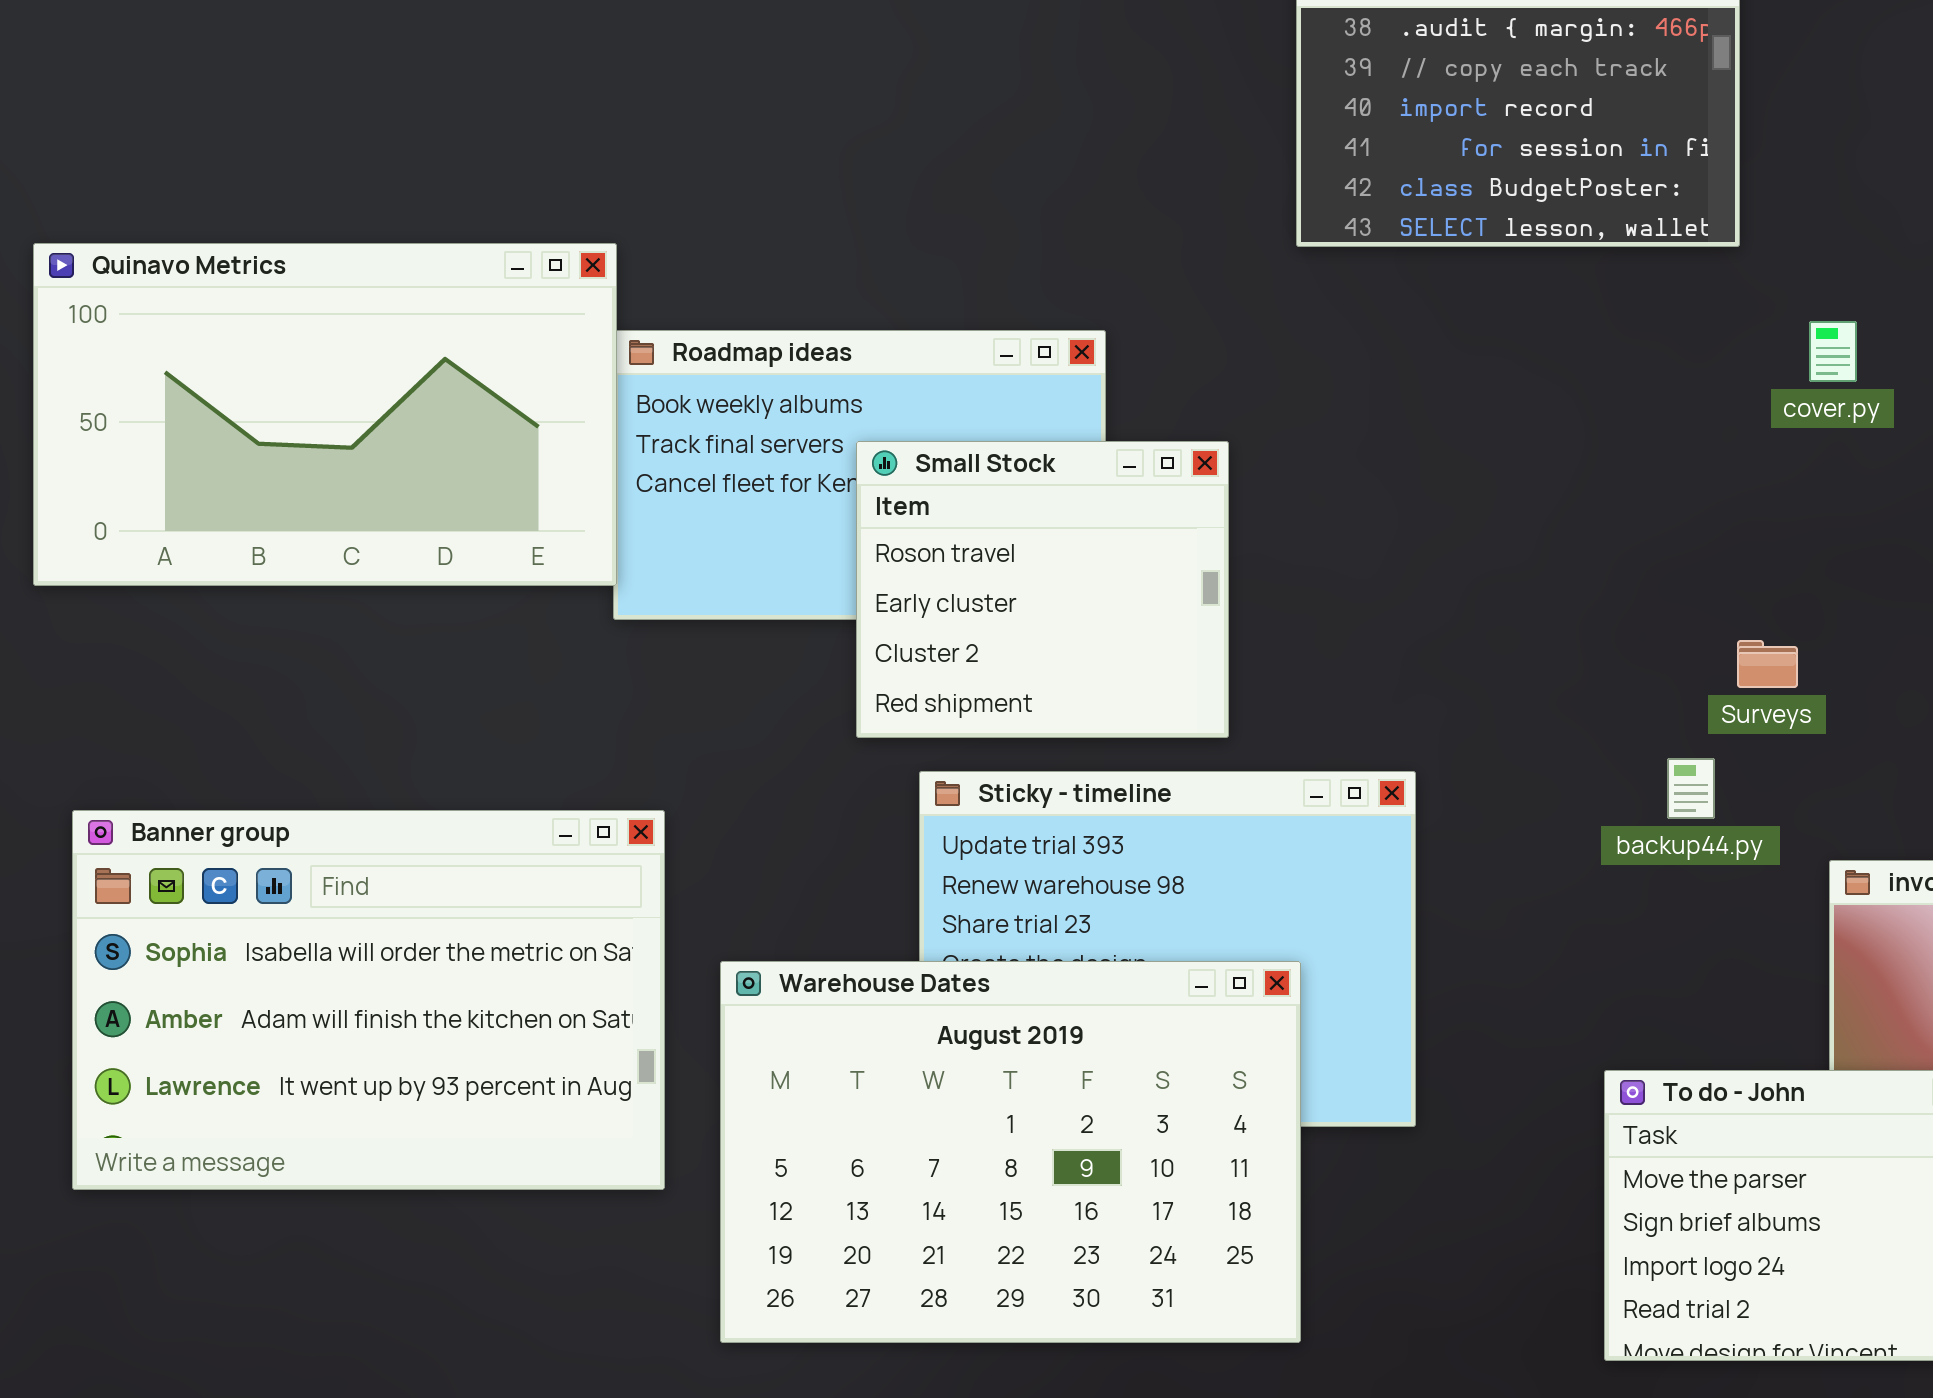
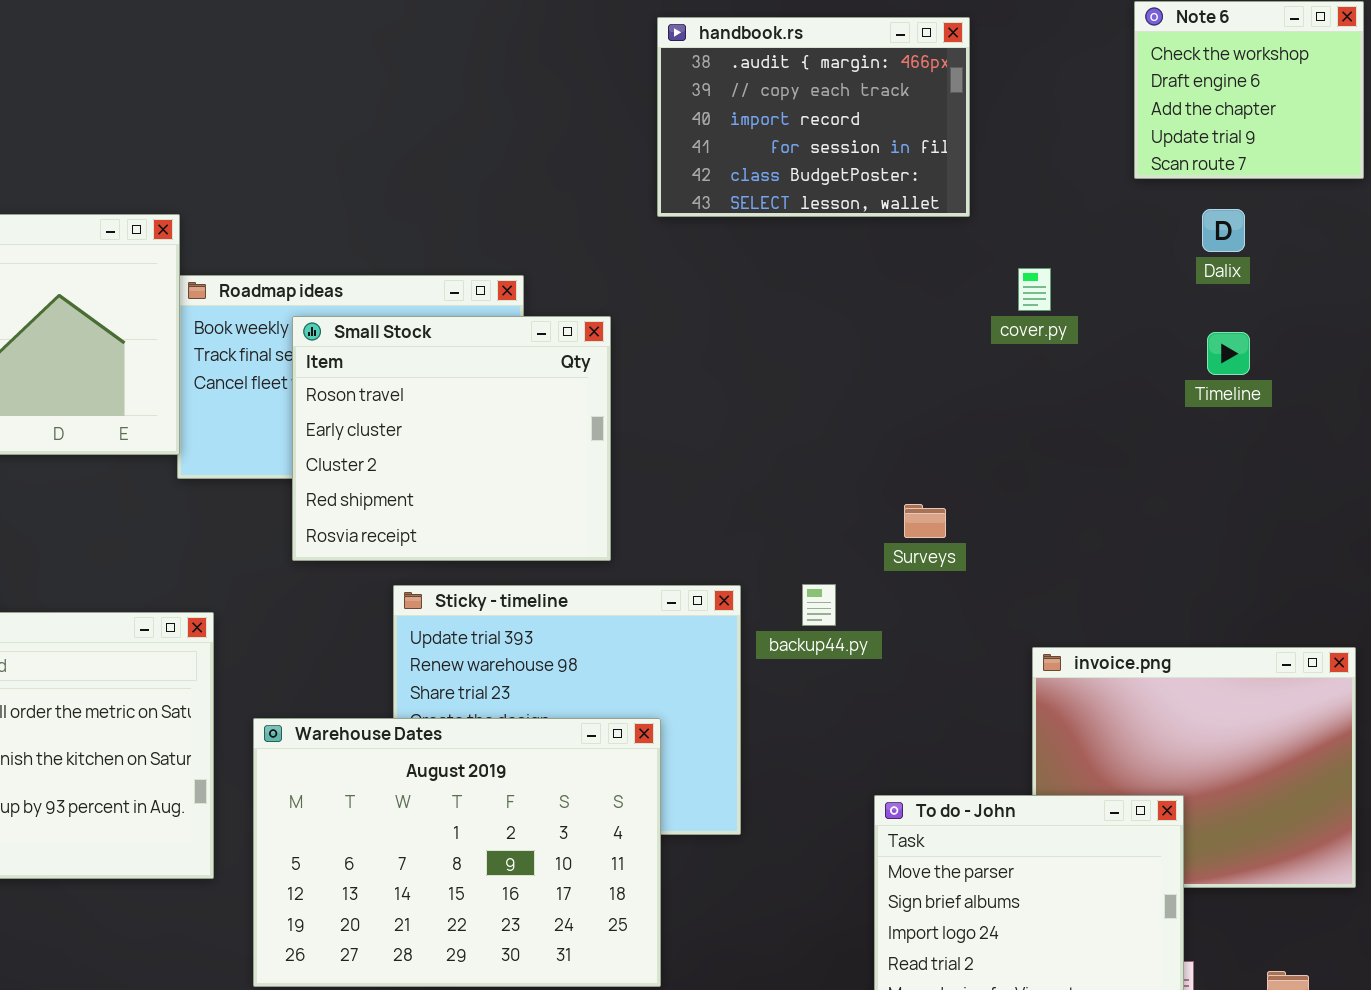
Small Stock: [856,441,1229,738] -> [292,316,611,561], resized
Surveys: [1737,640,1798,688] -> [904,504,946,538], moved
backup44.py: [1667,758,1715,819] -> [802,584,836,626], moved

